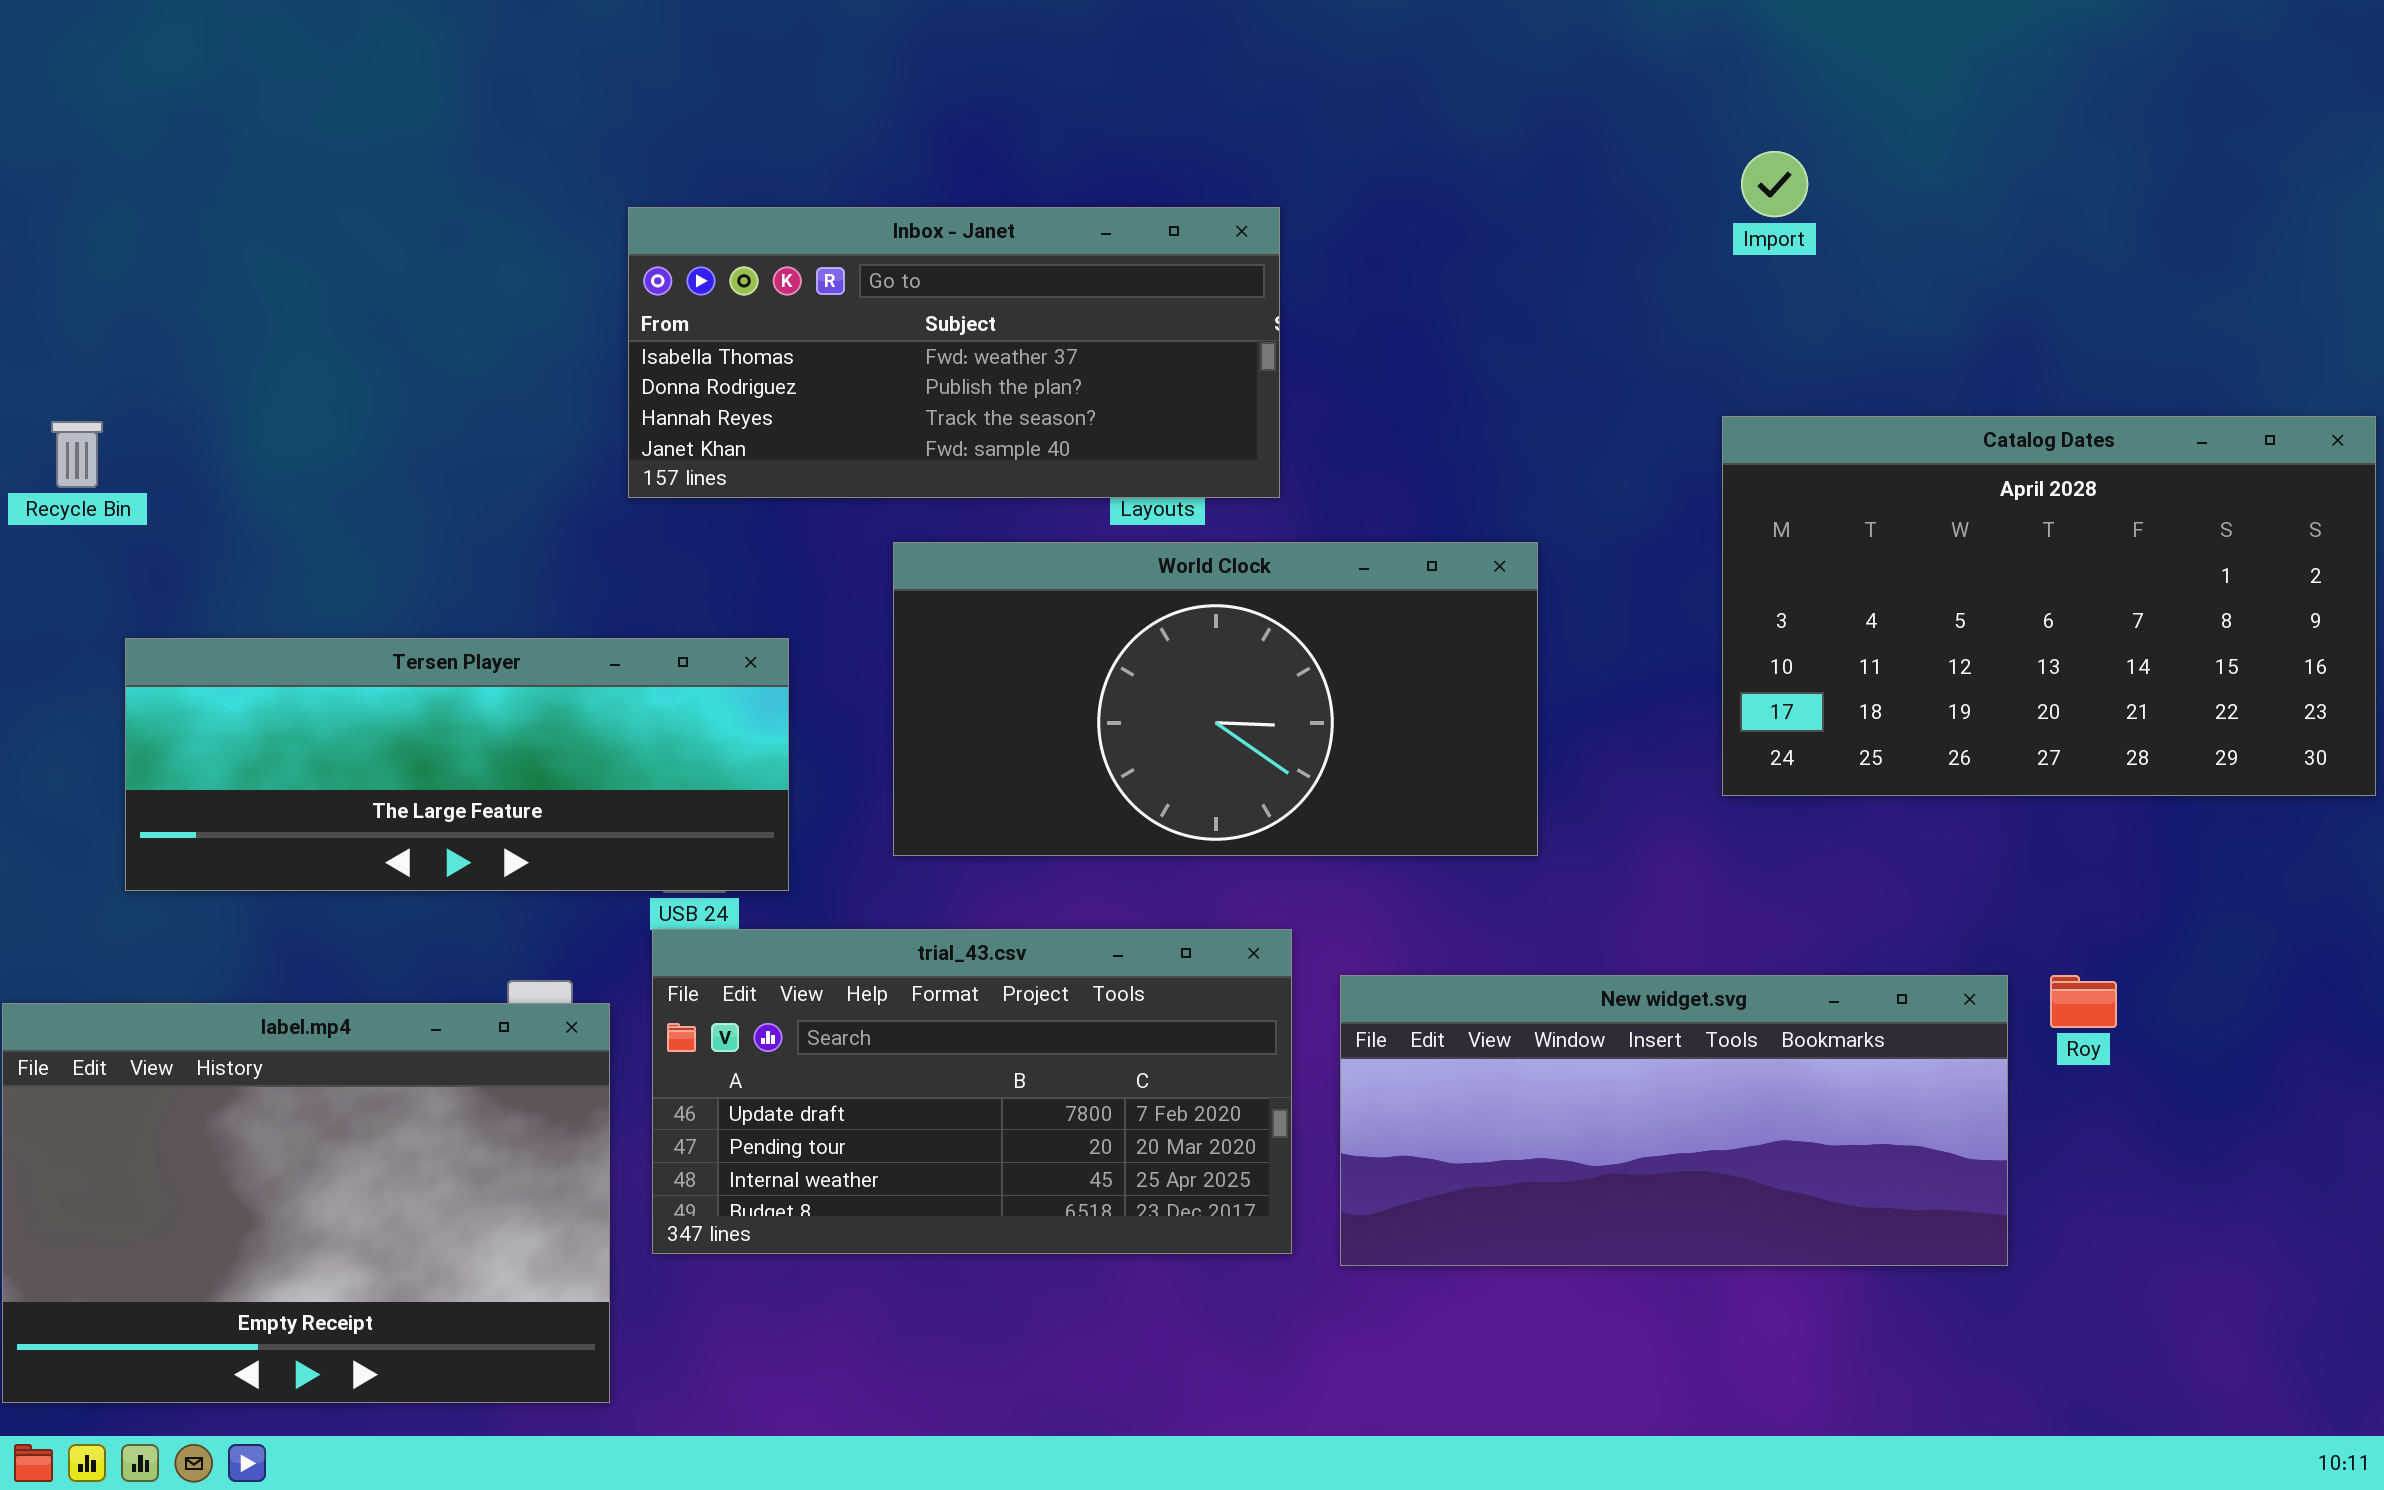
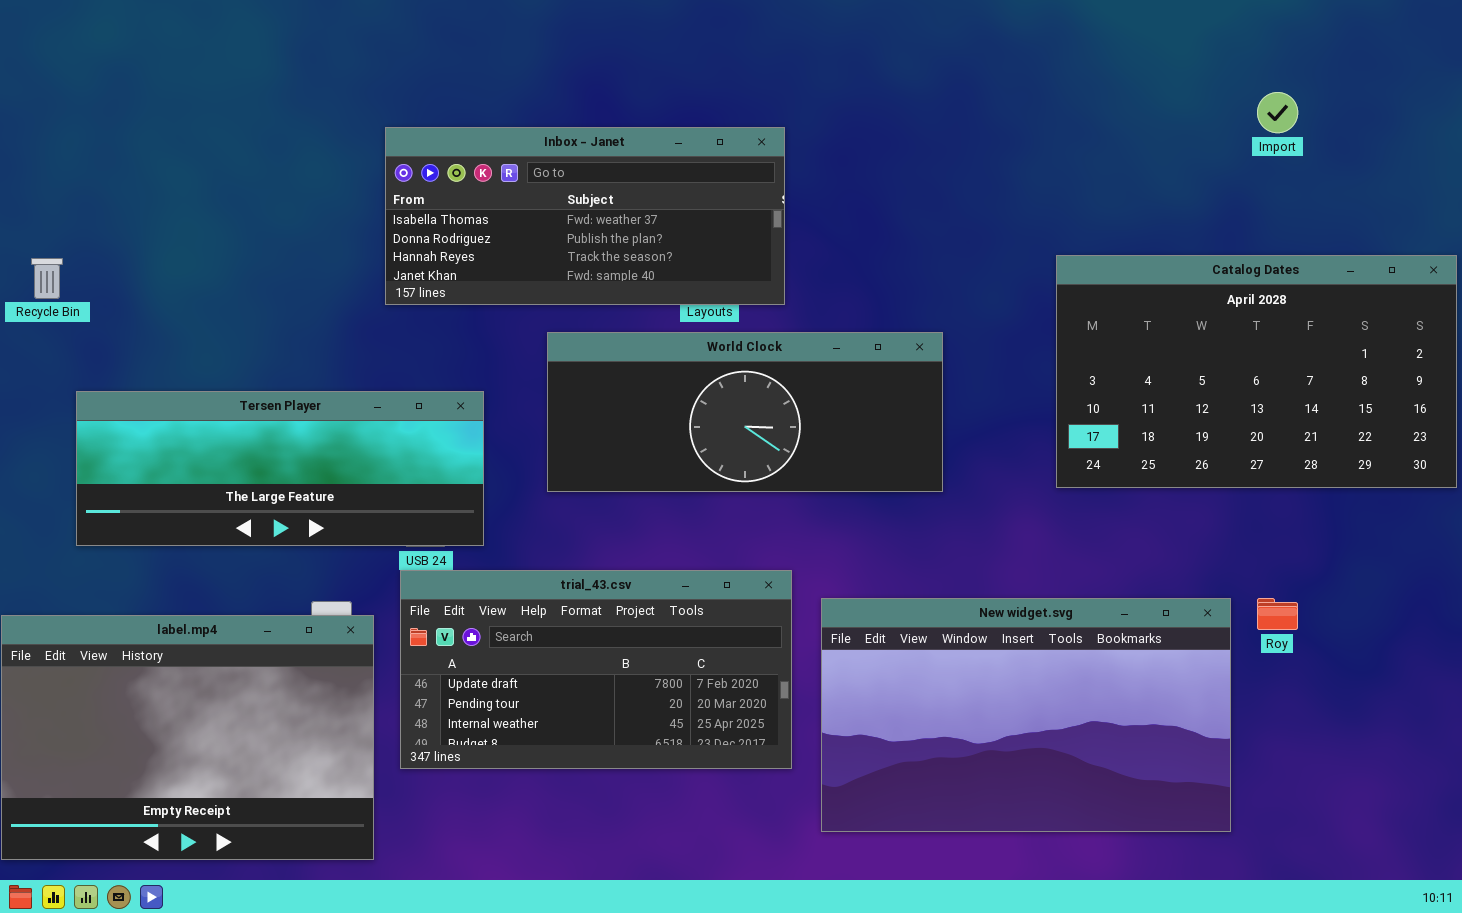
Import: [1741,151,1808,217] -> [1257,92,1298,133], moved
World Clock: [893,542,1538,856] -> [547,332,943,492], resized
New widget.svg: [1340,975,2008,1266] -> [821,598,1231,832], resized

